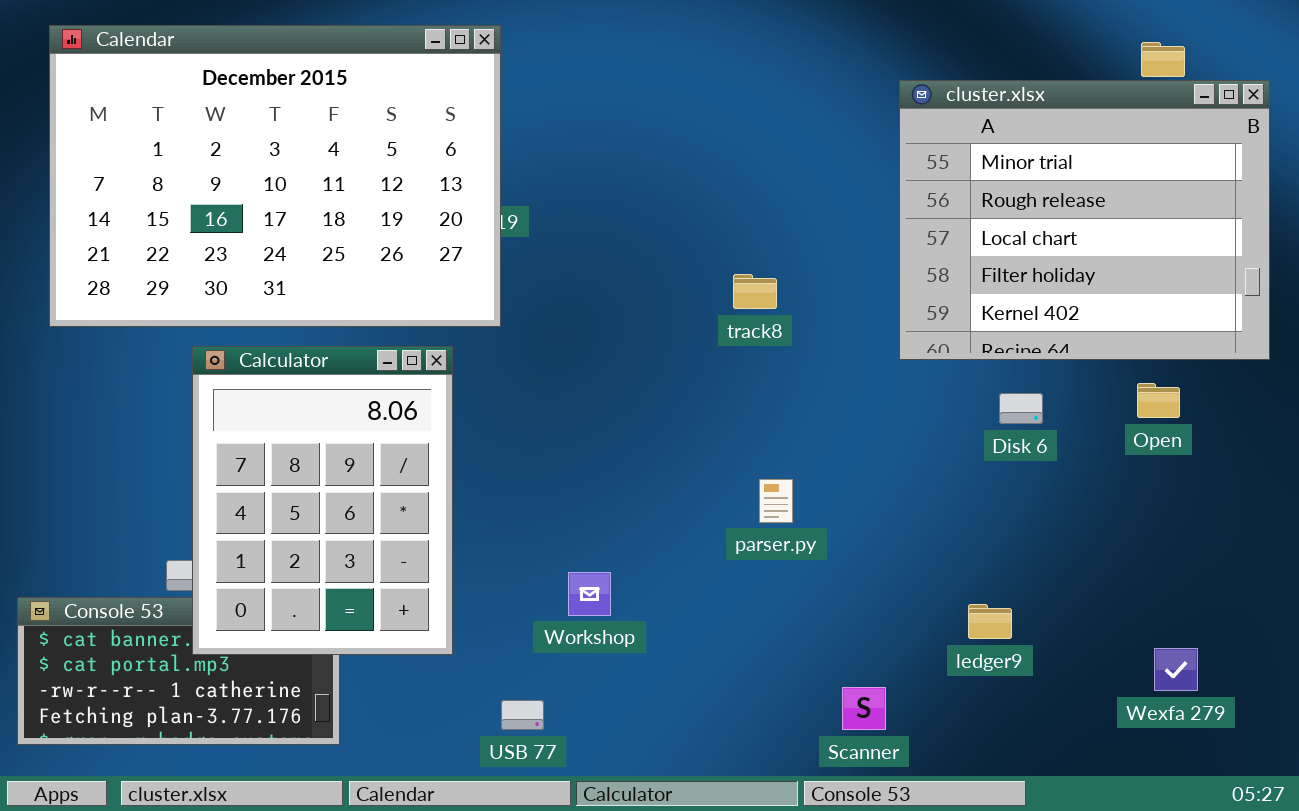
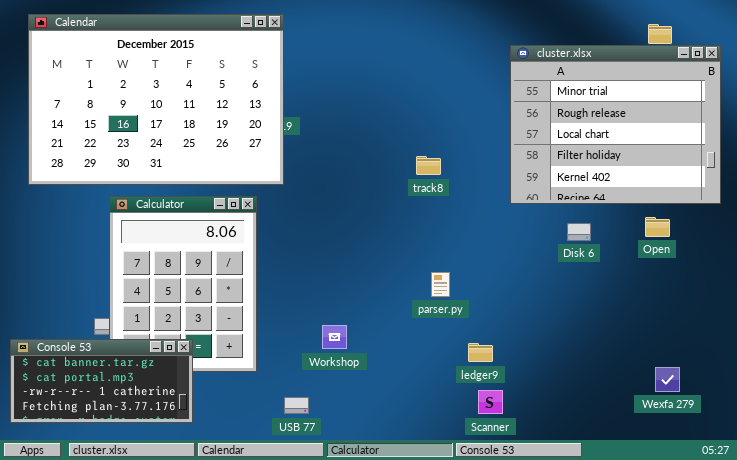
Console 53: [17,597,340,745] -> [10,339,193,423], raised
ledger9: [968,604,1012,639] -> [468,343,493,362], moved

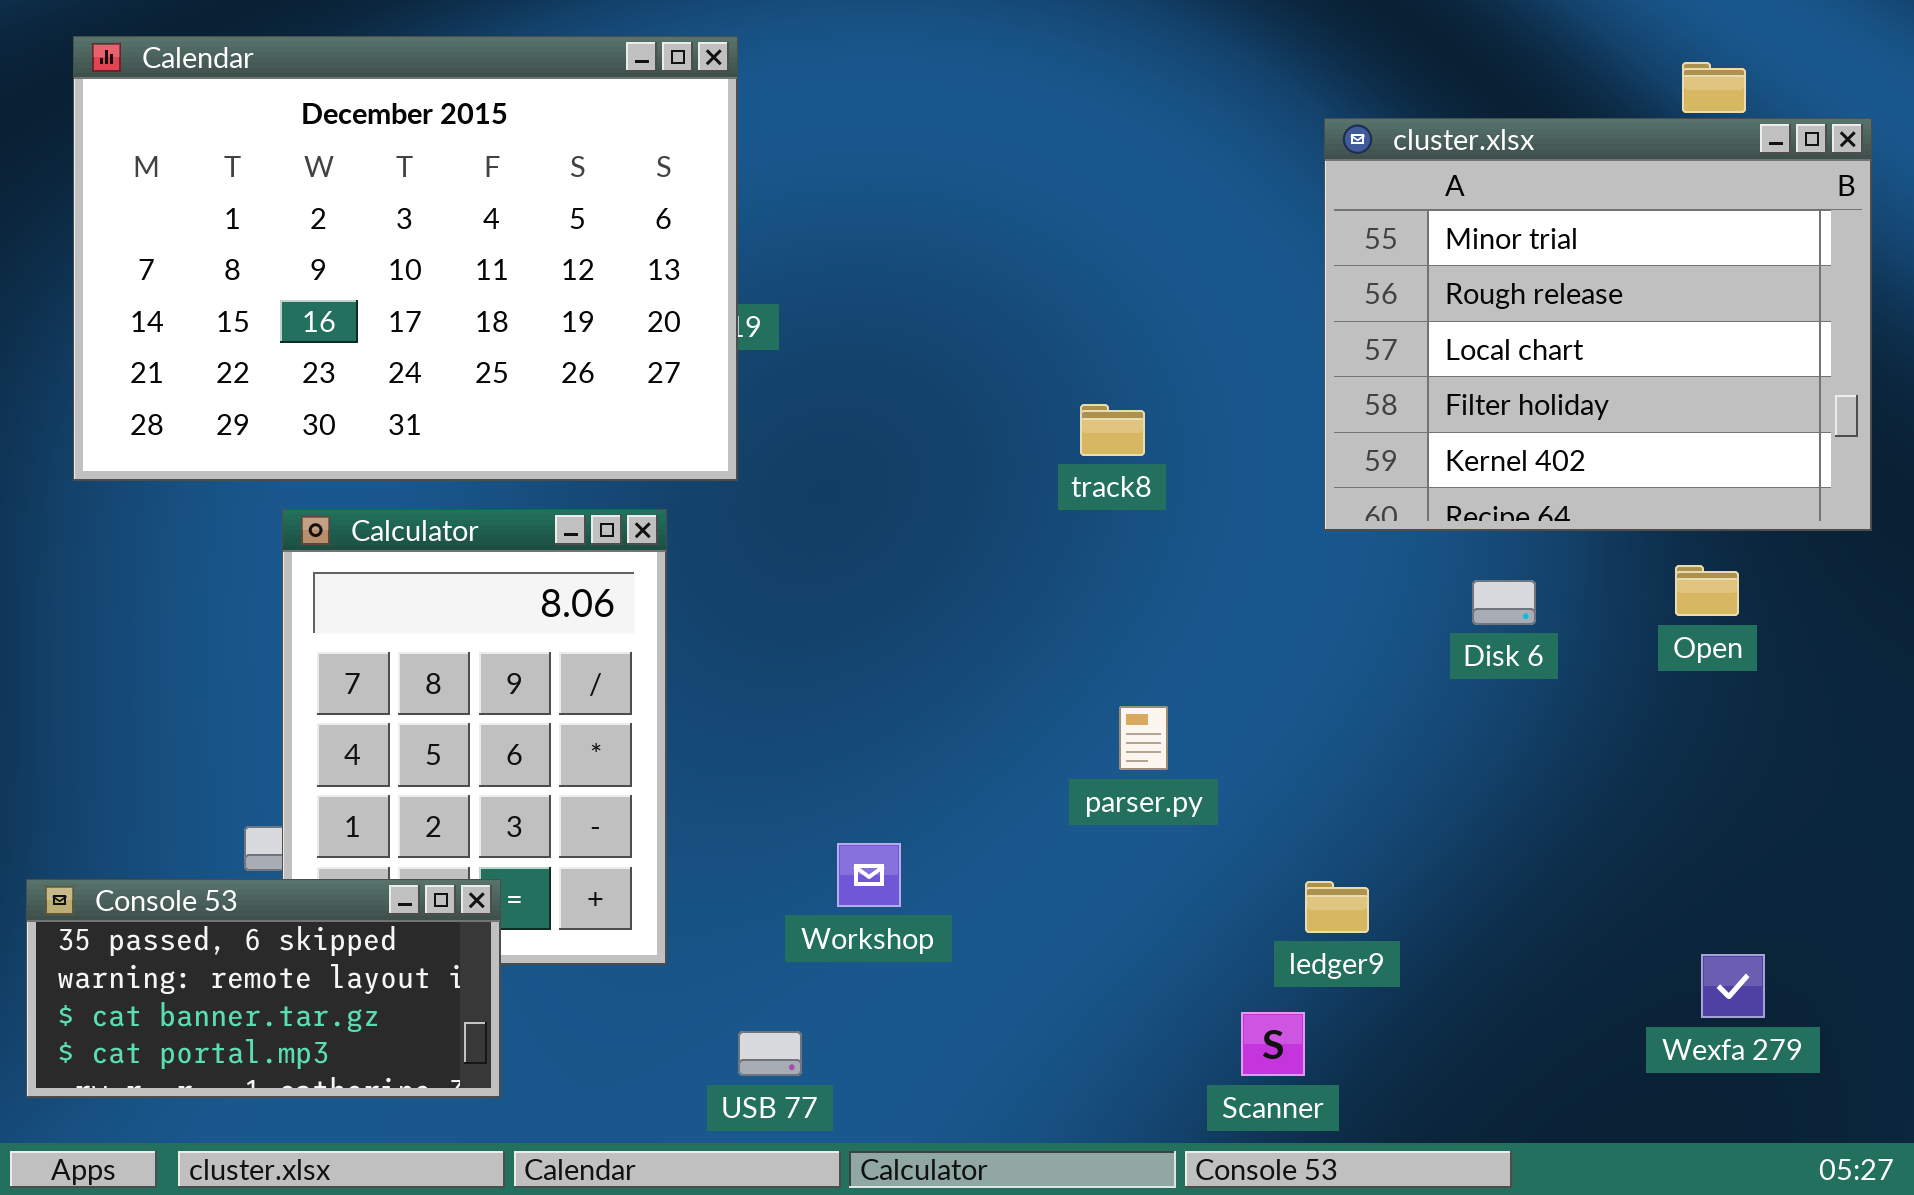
Console 53: [10,339,193,423] -> [26,879,501,1098], scrolled up 2 rows
ledger9: [468,343,493,362] -> [1305,881,1369,933], moved

